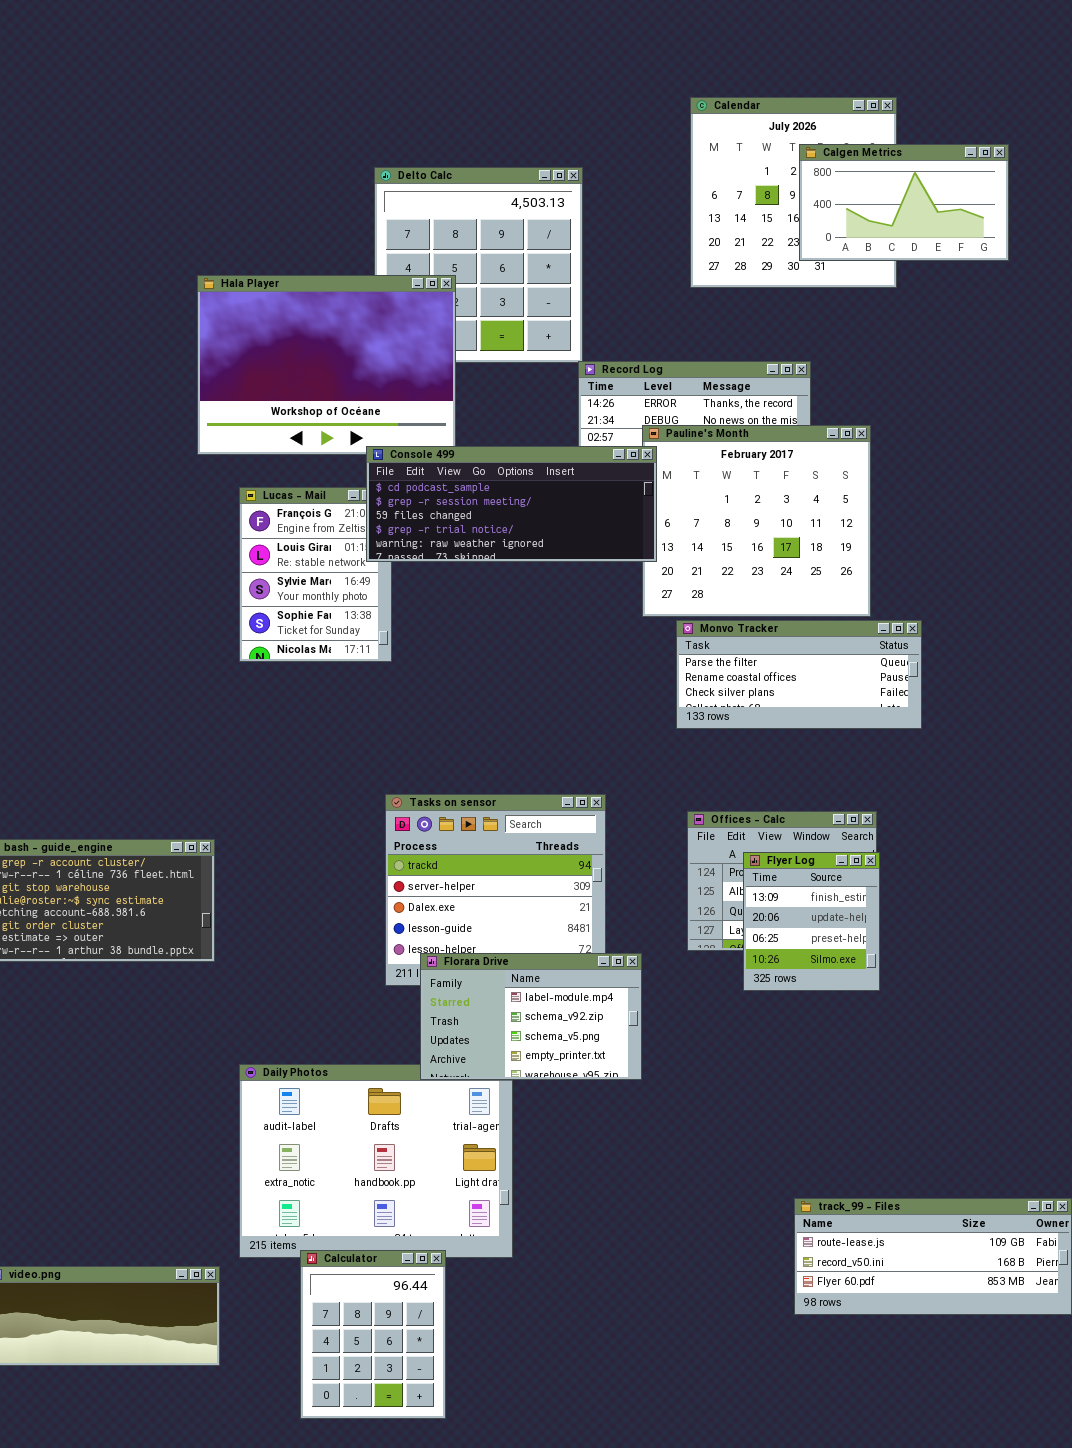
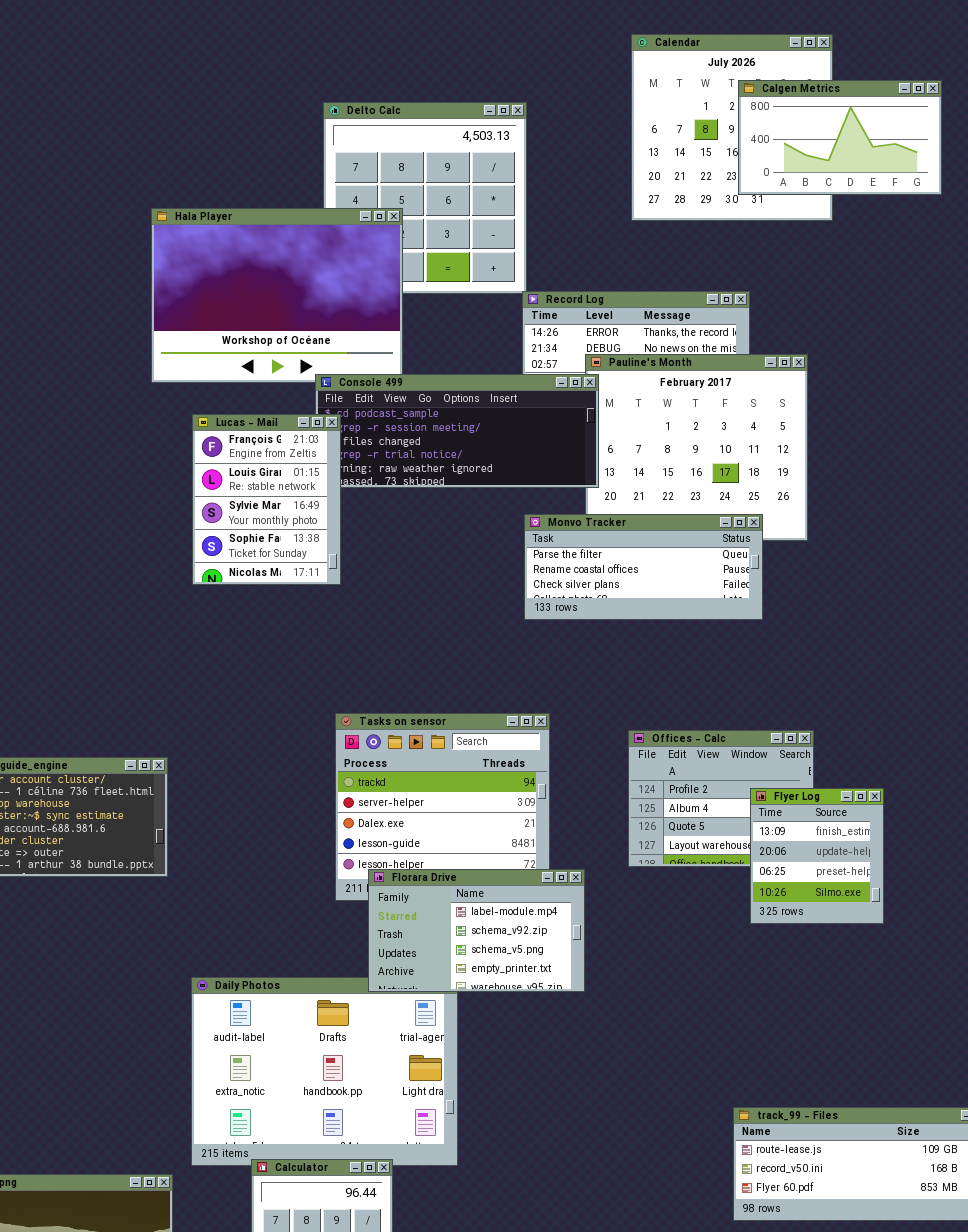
Lucas - Mail: [239,487,392,662] -> [192,414,341,585], raised
Monvo Tracker: [676,620,922,729] -> [524,514,763,620], moved
Flyer Log: [743,852,880,991] -> [750,788,884,924], moved

